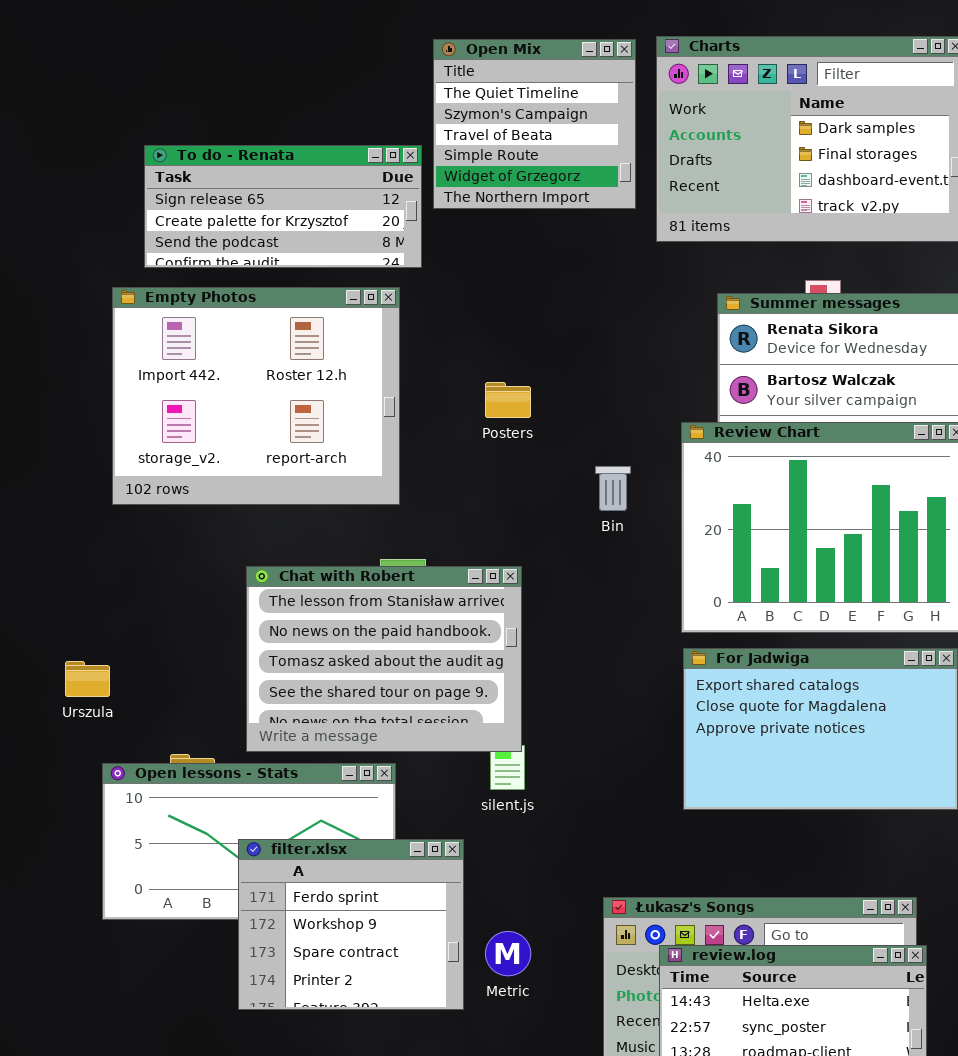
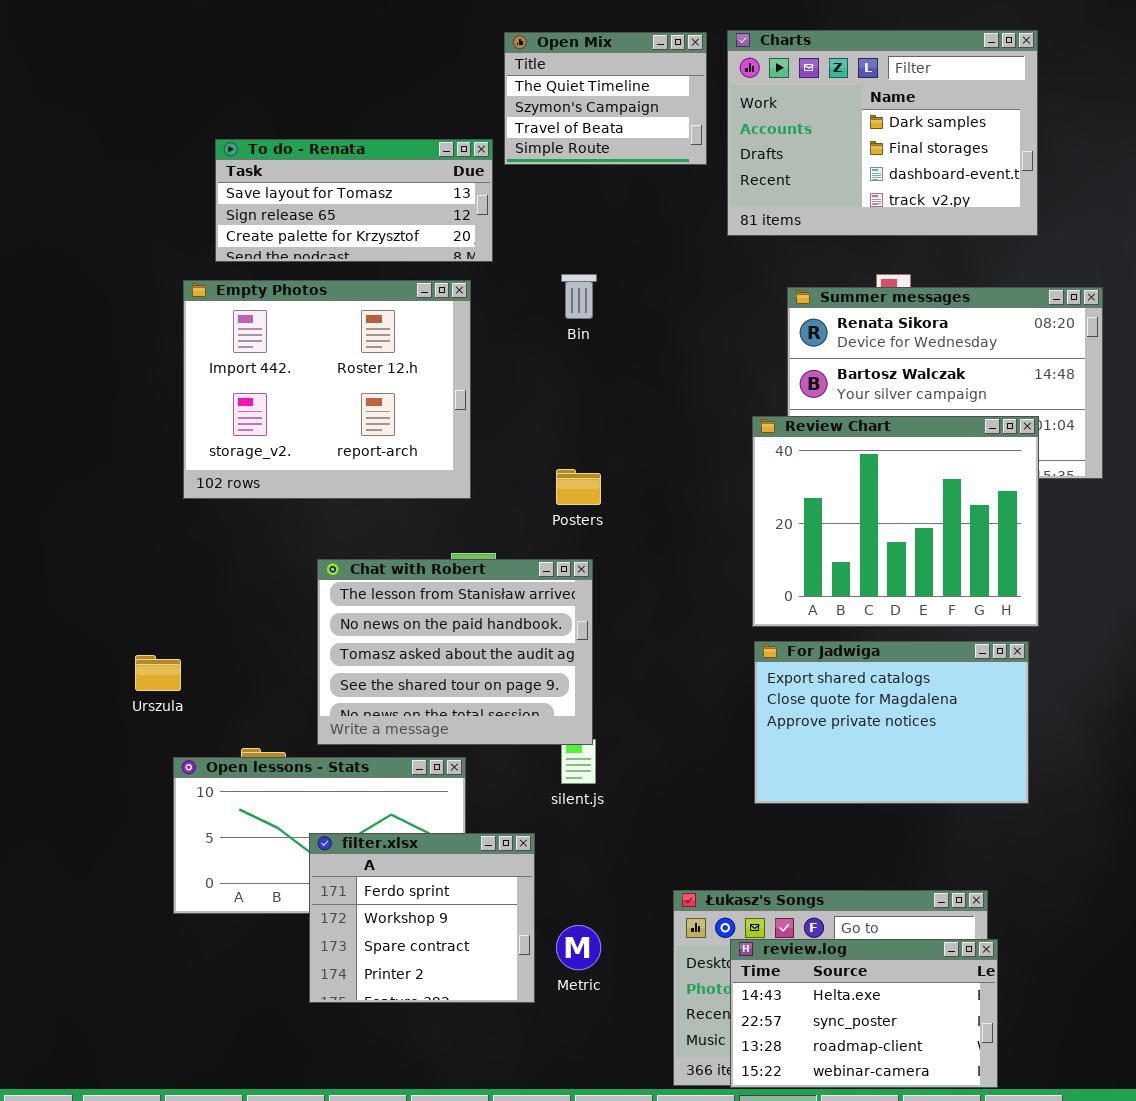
Open Mix: [433,39,636,209] -> [504,32,707,165], resized
To do - Renata: [144,145,422,268] -> [215,139,493,262], scrolled up 1 row
Posters: [485,382,531,418] -> [556,469,601,505], moved
Bin: [595,466,631,511] -> [561,274,597,319], moved

